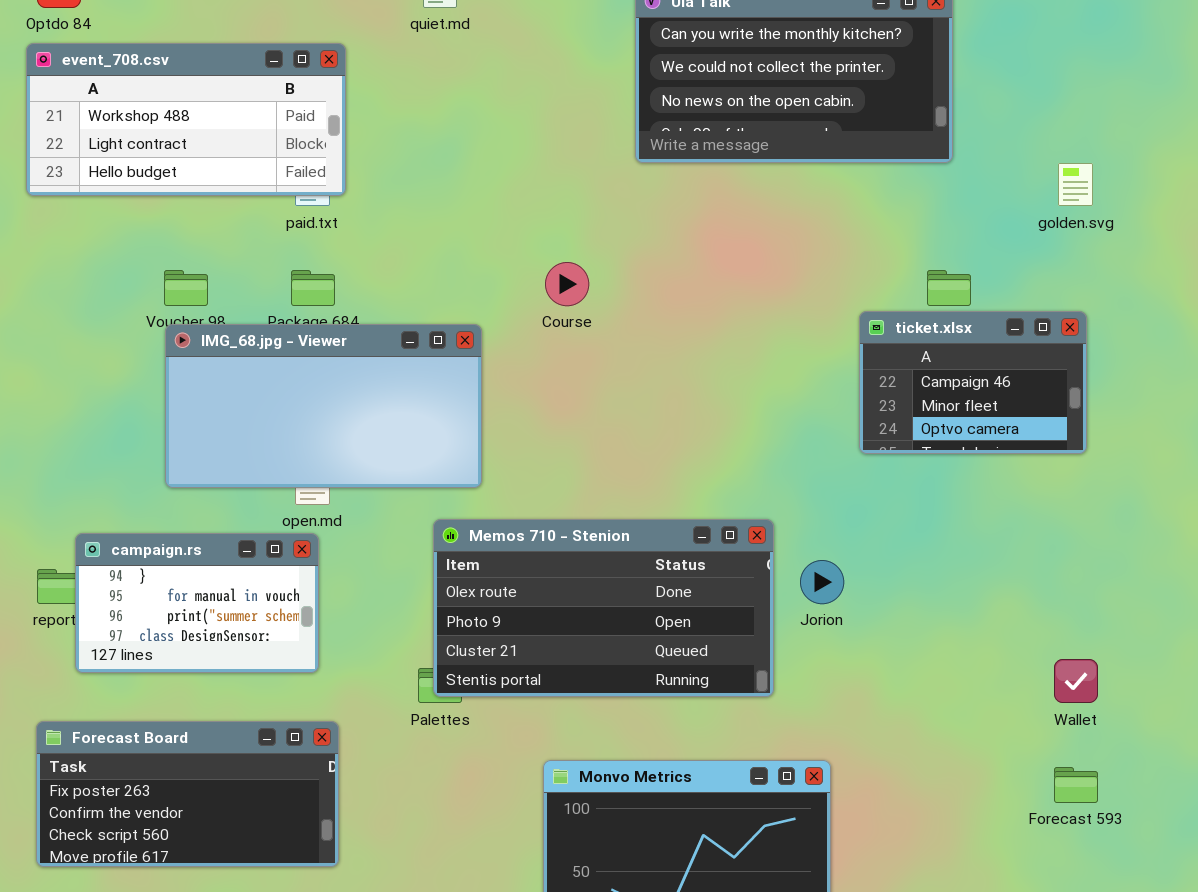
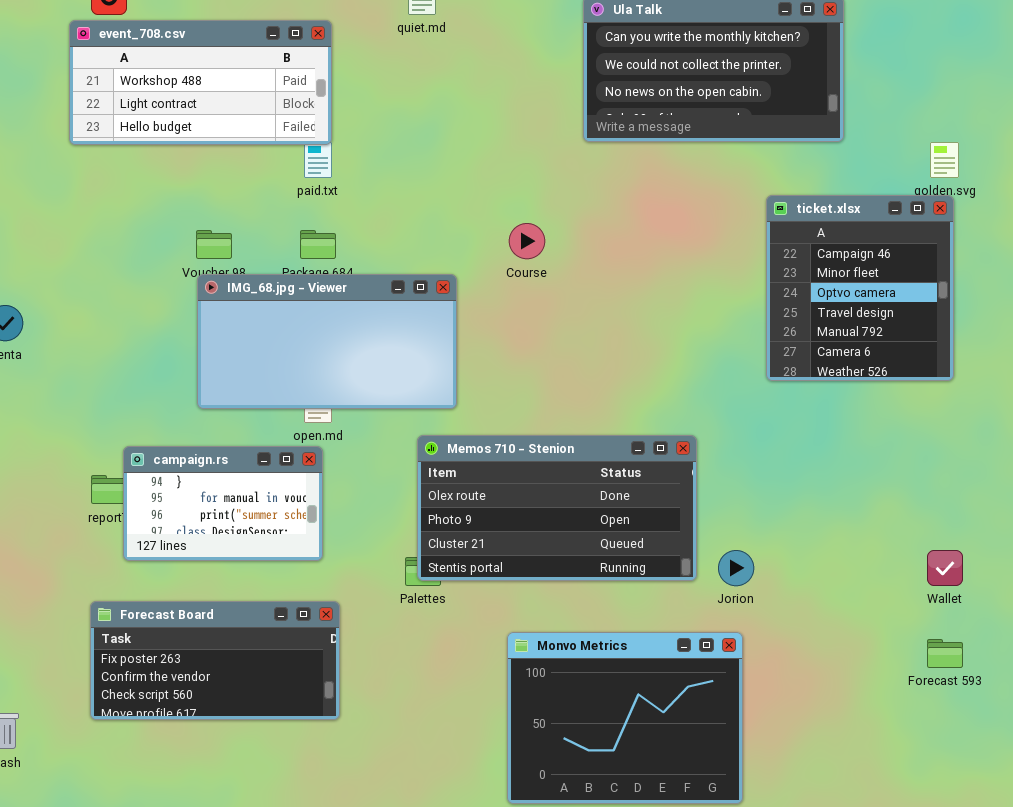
event_708.csv: [26,43,346,196] -> [69,20,332,145], moved
ticket.xlsx: [859,311,1087,454] -> [766,195,954,381], resized
Jorion: [800,560,844,604] -> [718,550,754,586], moved

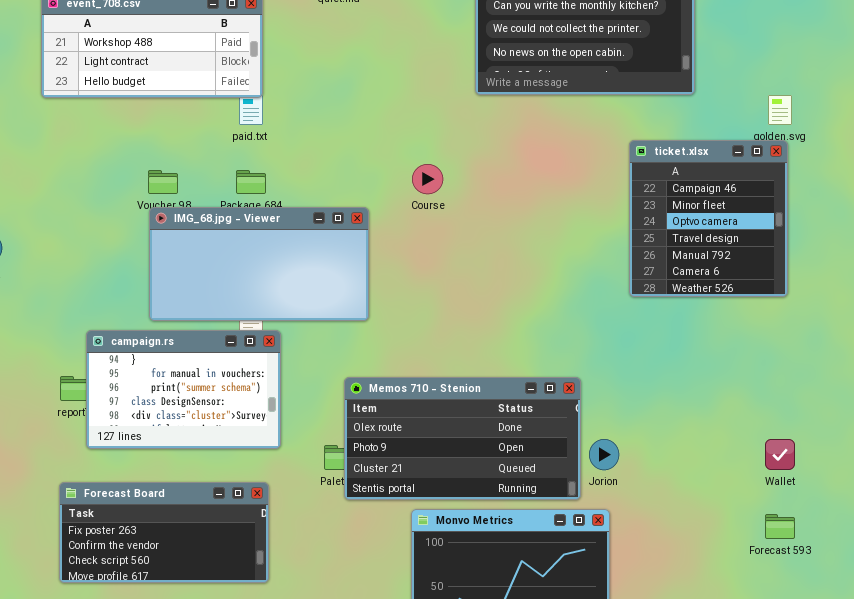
Memos 710 - Stenion: [417,435,697,581] -> [344,377,581,500], moved
campaign.rs: [123,446,323,561] -> [86,330,281,449], resized

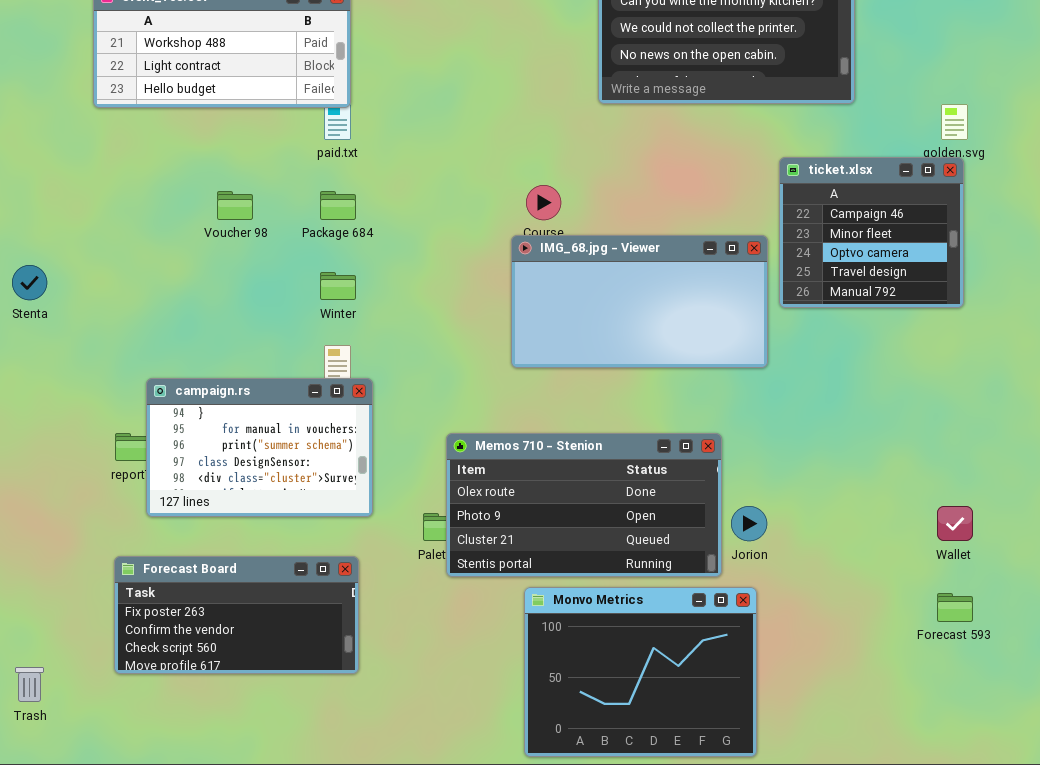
ticket.xlsx: [629,140,788,297] -> [779,157,964,308], resized
IMG_68.jpg - Viewer: [149,207,369,321] -> [511,235,768,368], moved

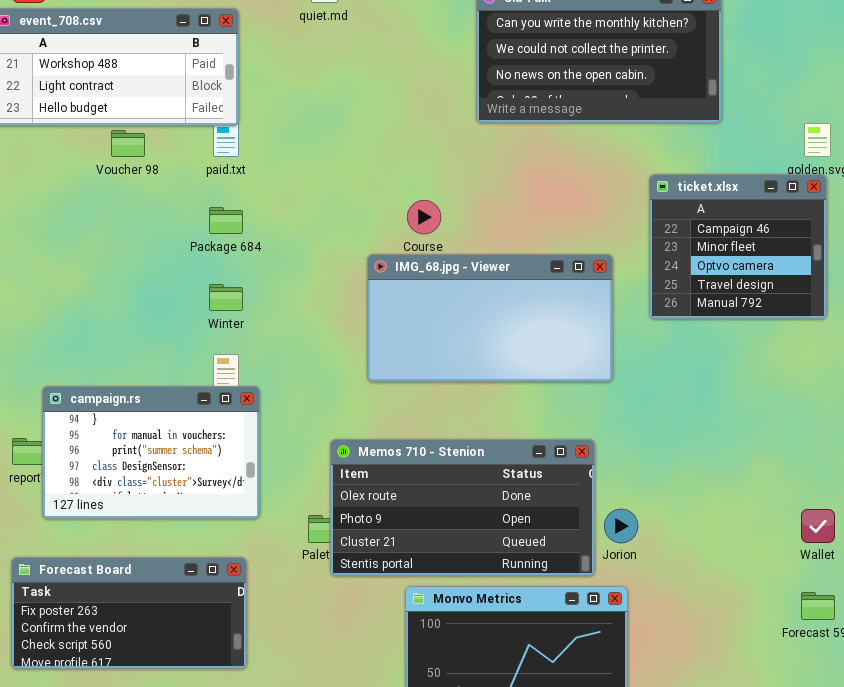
Voucher 98: [217,191,253,220] -> [111,130,145,157], moved
IMG_68.jpg - Viewer: [511,235,768,368] -> [367,254,613,382], moved

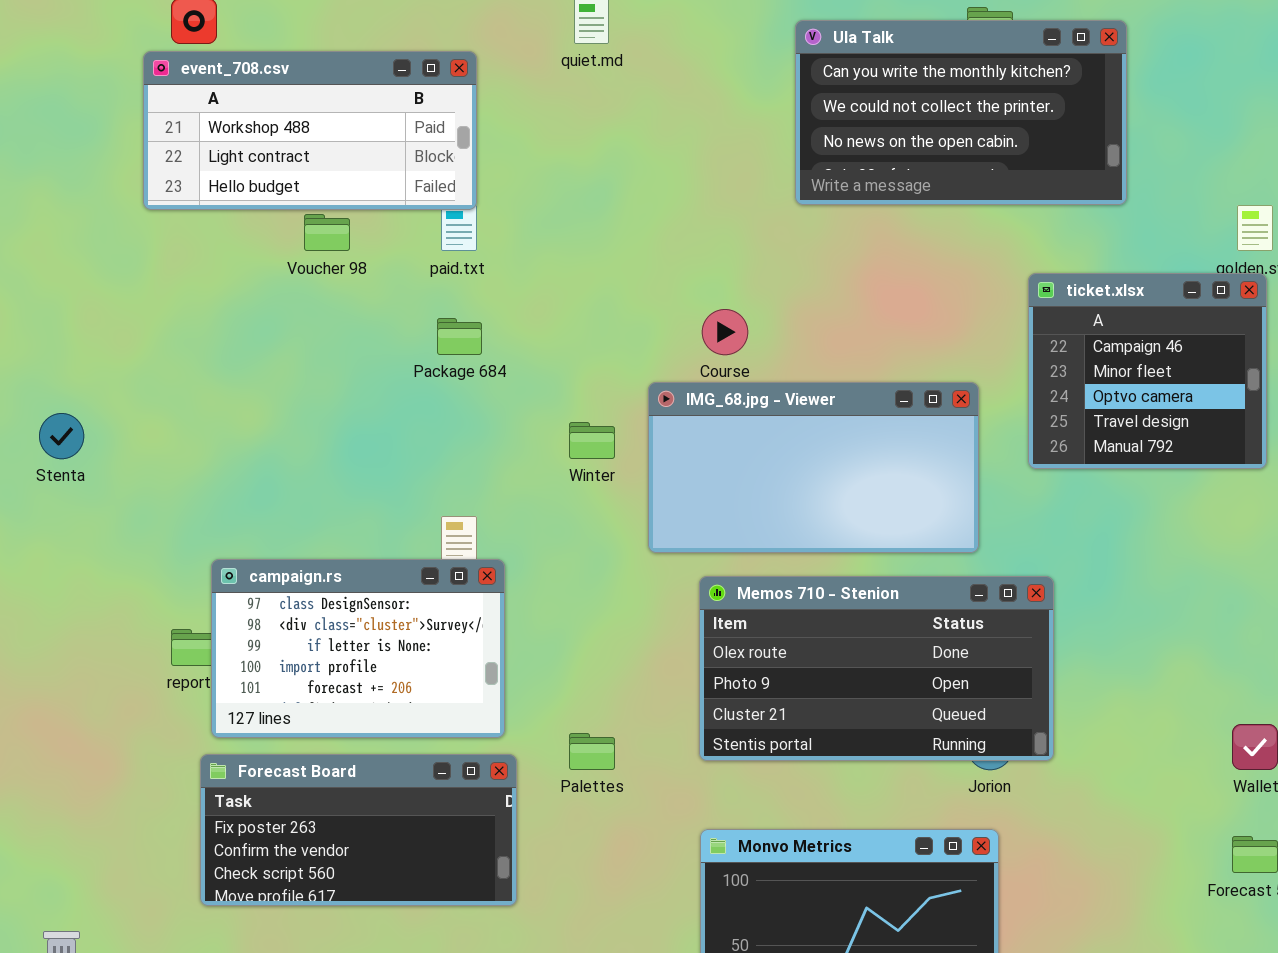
Winter: [209,284,243,311] -> [569,422,615,459], moved
campaign.rs: [42,386,260,519] -> [211,559,505,738], scrolled down 3 rows
Memos 710 - Stenion: [330,439,595,576] -> [699,576,1054,761], moved
Forecast Board: [11,557,247,669] -> [200,754,517,906], moved

